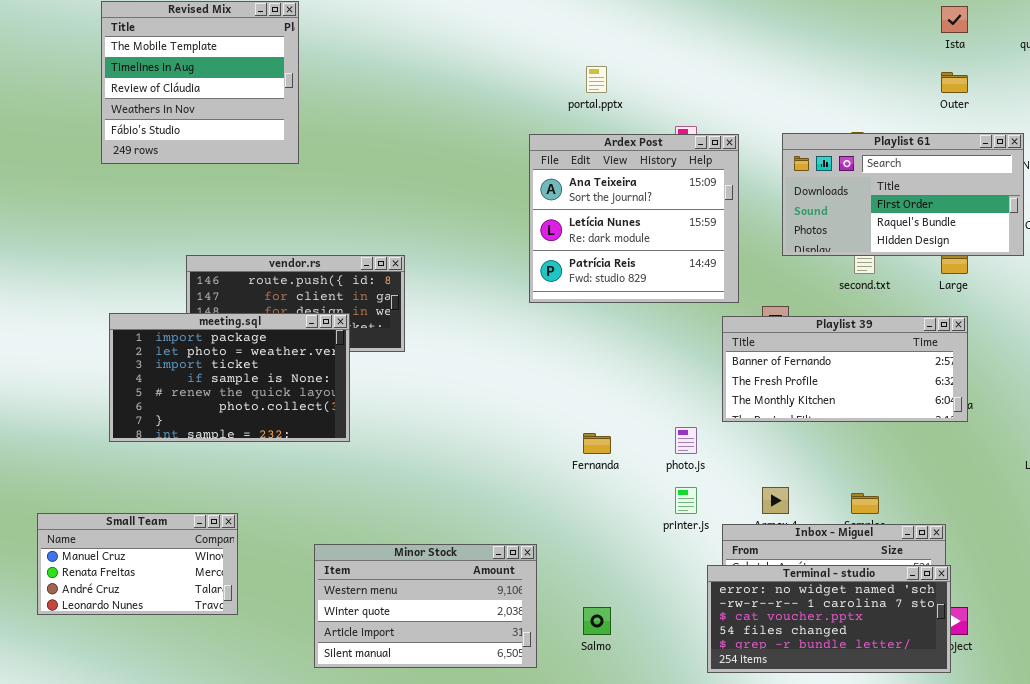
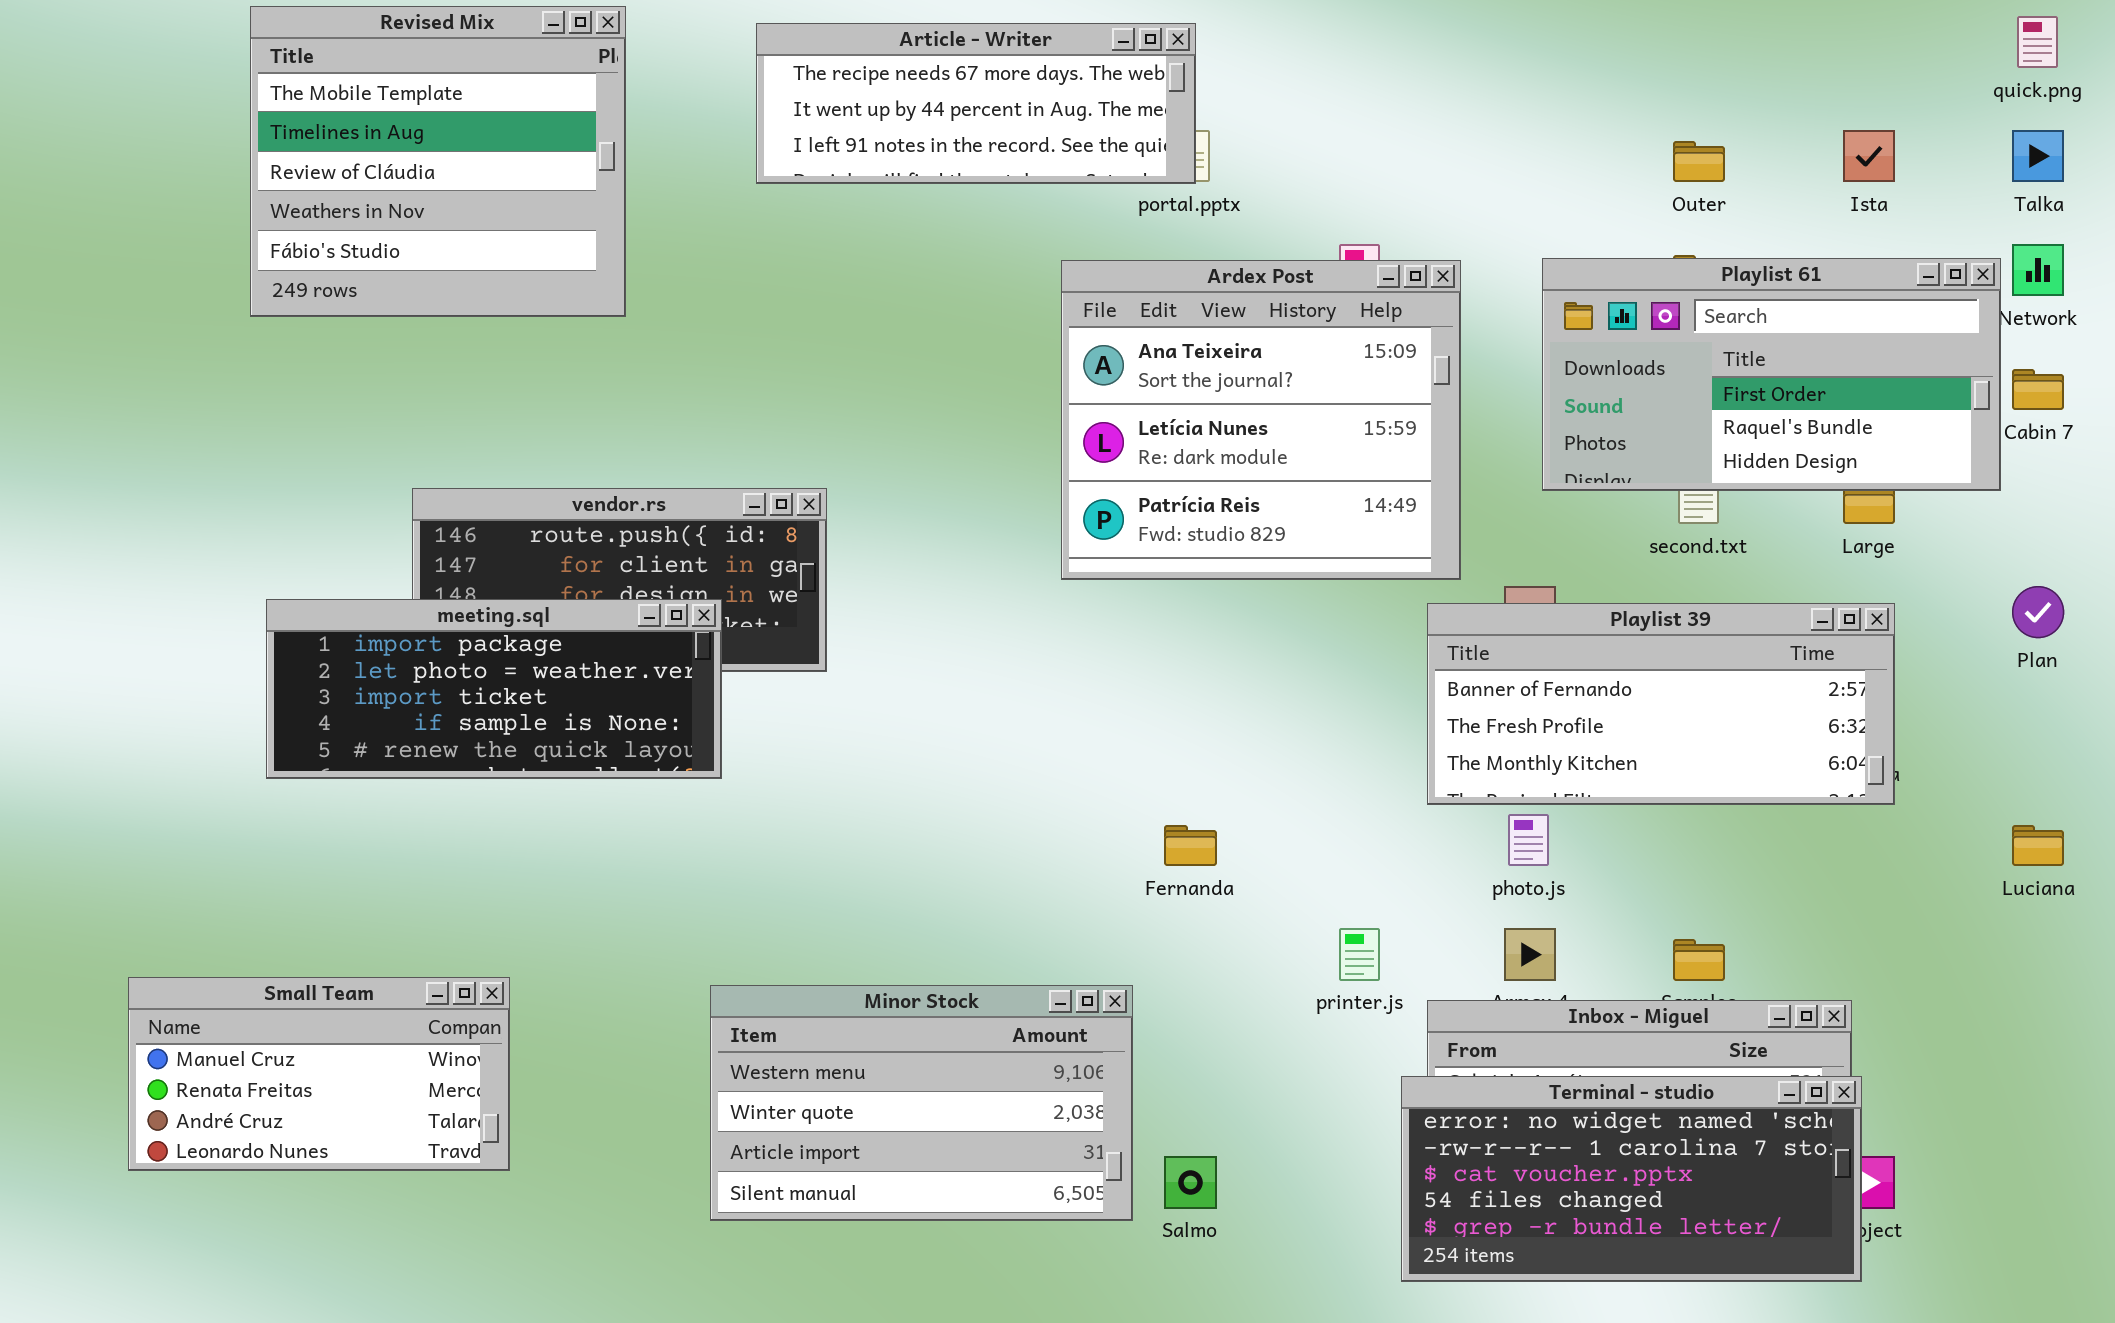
Ista: [941,6,968,33] -> [1843,130,1895,182], moved
Article - Writer: none -> [756,23,1196,184], opened
Outer: [941,72,968,93] -> [1673,141,1725,182], moved
meeting.sql: [109,313,350,442] -> [266,599,722,779], resized
photo.js: [675,427,697,454] -> [1508,814,1549,866], moved
Minor Stock: [314,544,537,668] -> [710,985,1133,1221], moved

